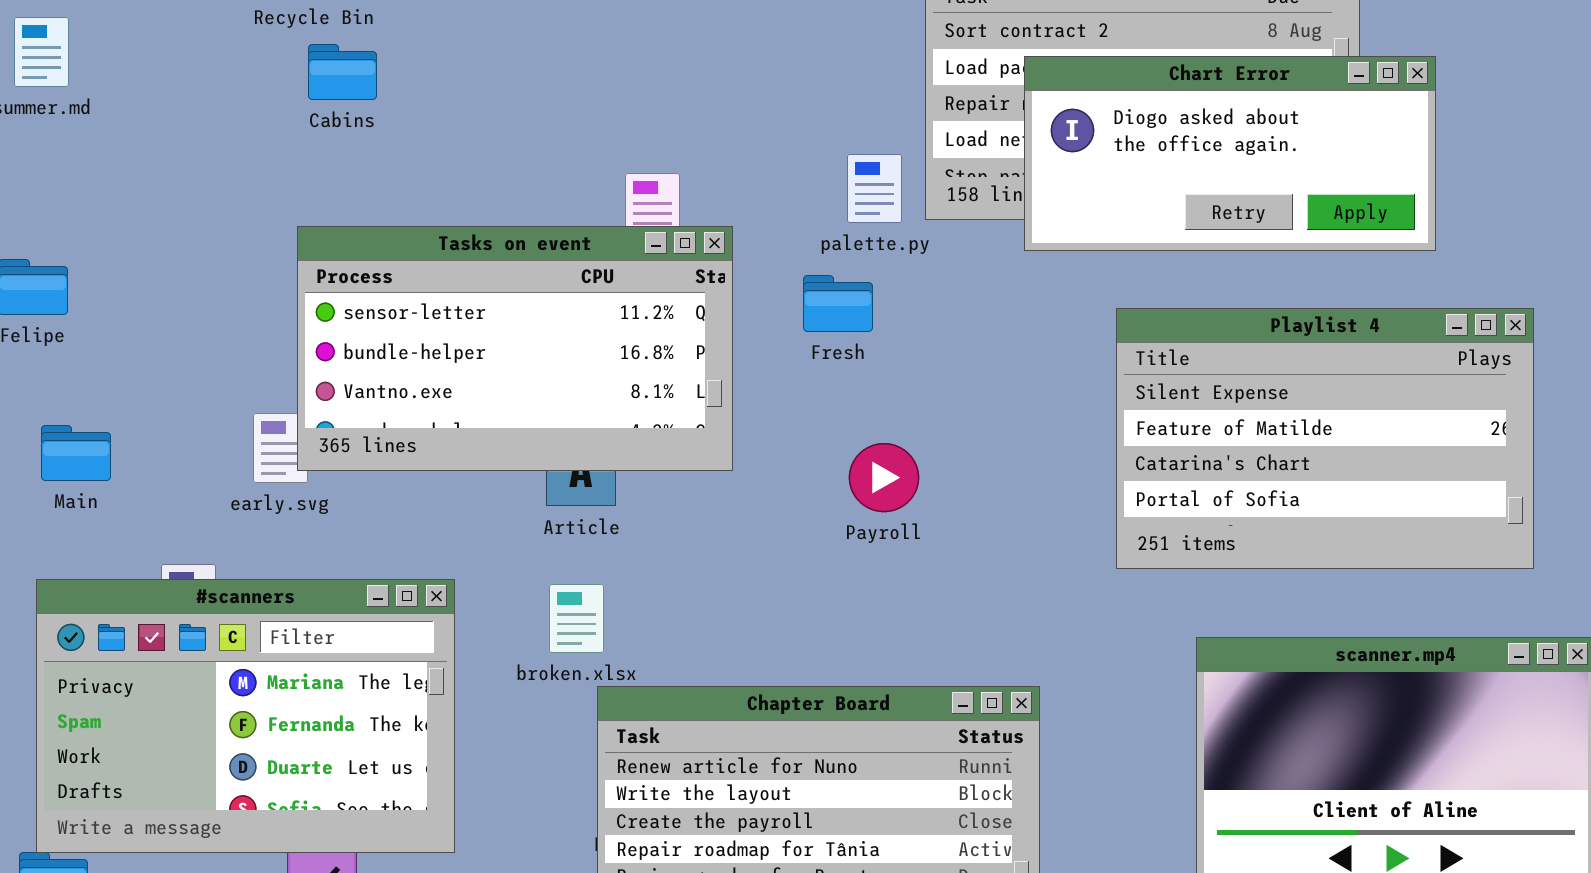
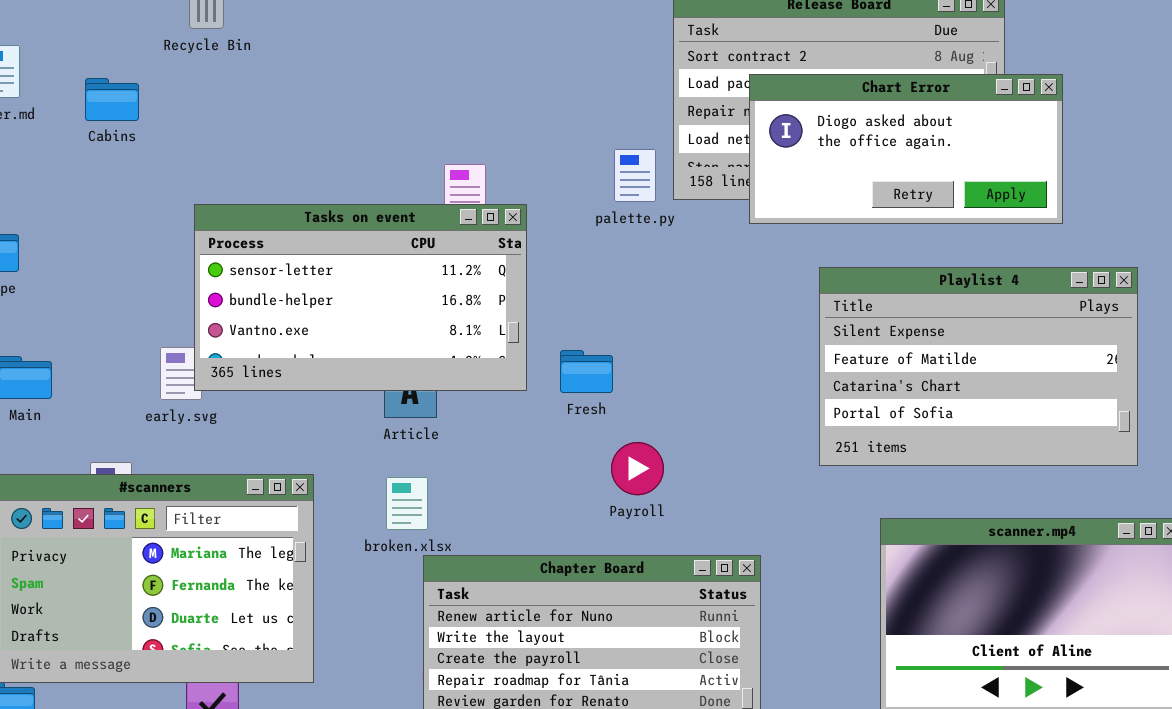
Cabins: [308,44,377,100] -> [85,78,139,121], moved
Fresh: [803,275,873,332] -> [560,350,613,393], moved
Payroll: [849,443,919,512] -> [611,442,664,495], moved

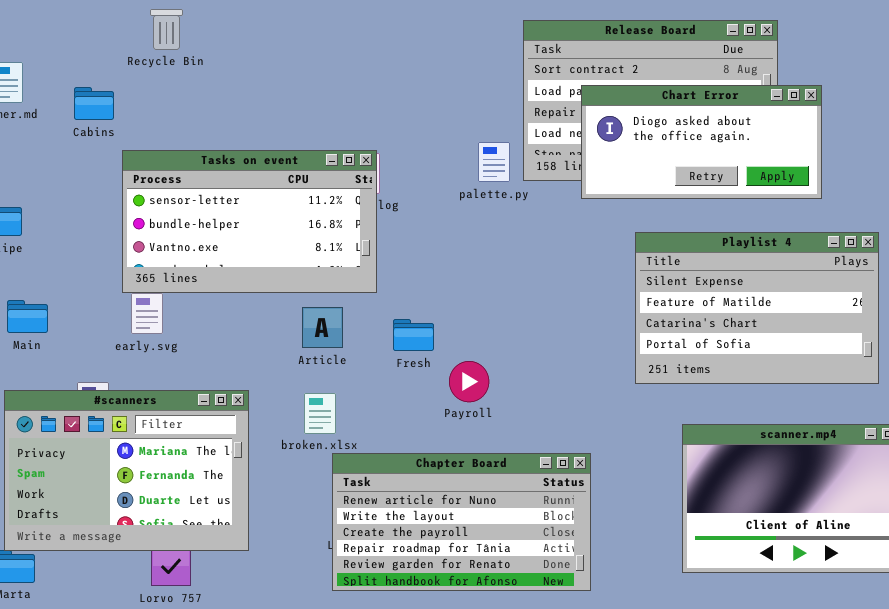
Tasks on event: [194,204,527,391] -> [122,150,377,293], moved
Fresh: [560,350,613,393] -> [393,319,434,351], moved
Payroll: [611,442,664,495] -> [449,361,489,402], moved

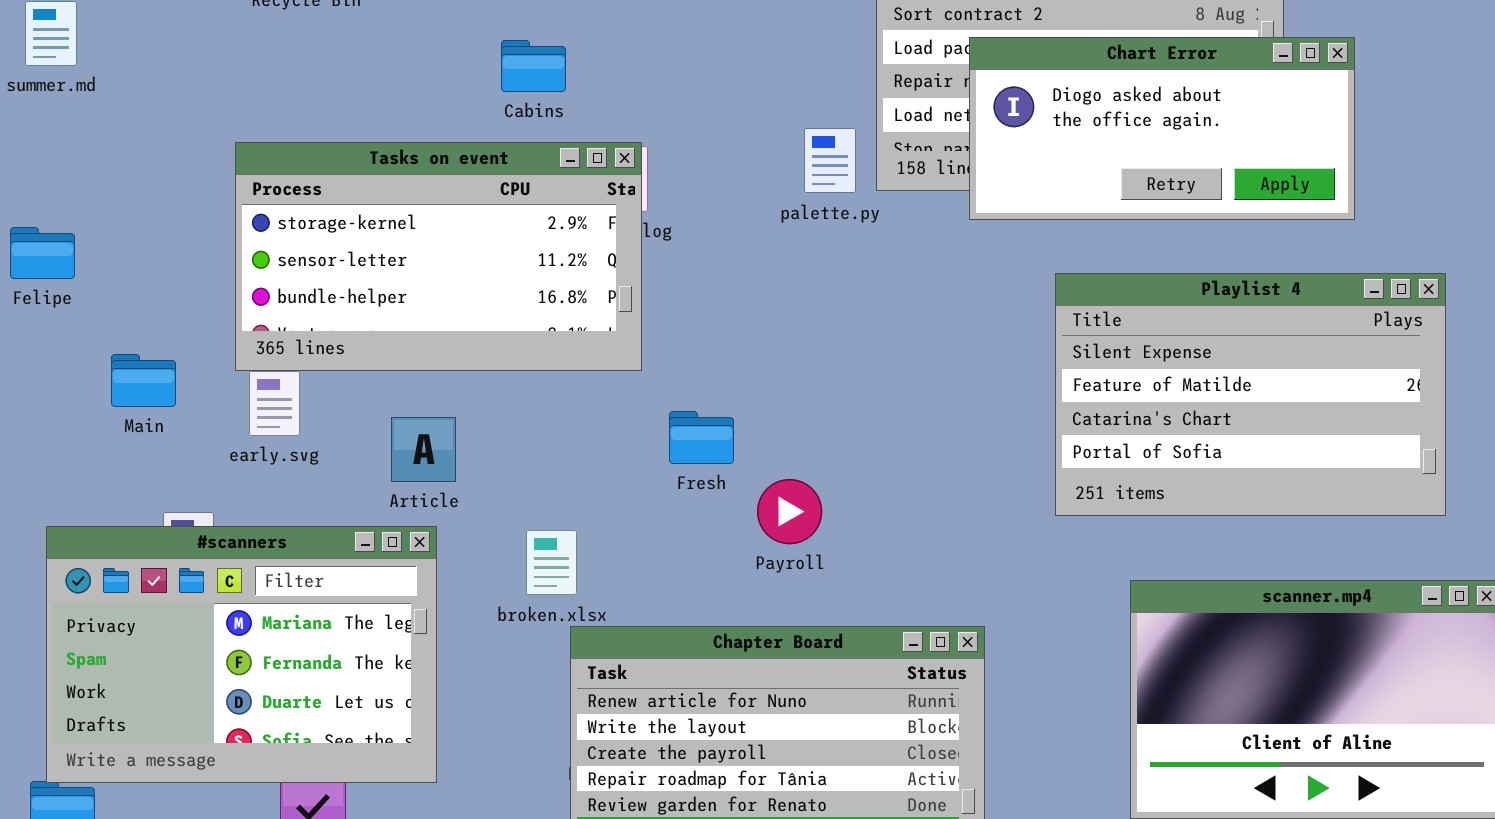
Cabins: [74,87,114,120] -> [501,40,566,92], moved
Tasks on event: [122,150,377,293] -> [235,142,642,371], scrolled up 1 row
Main: [7,300,48,333] -> [111,354,176,407], moved
Article: [302,307,343,348] -> [391,417,456,482], moved

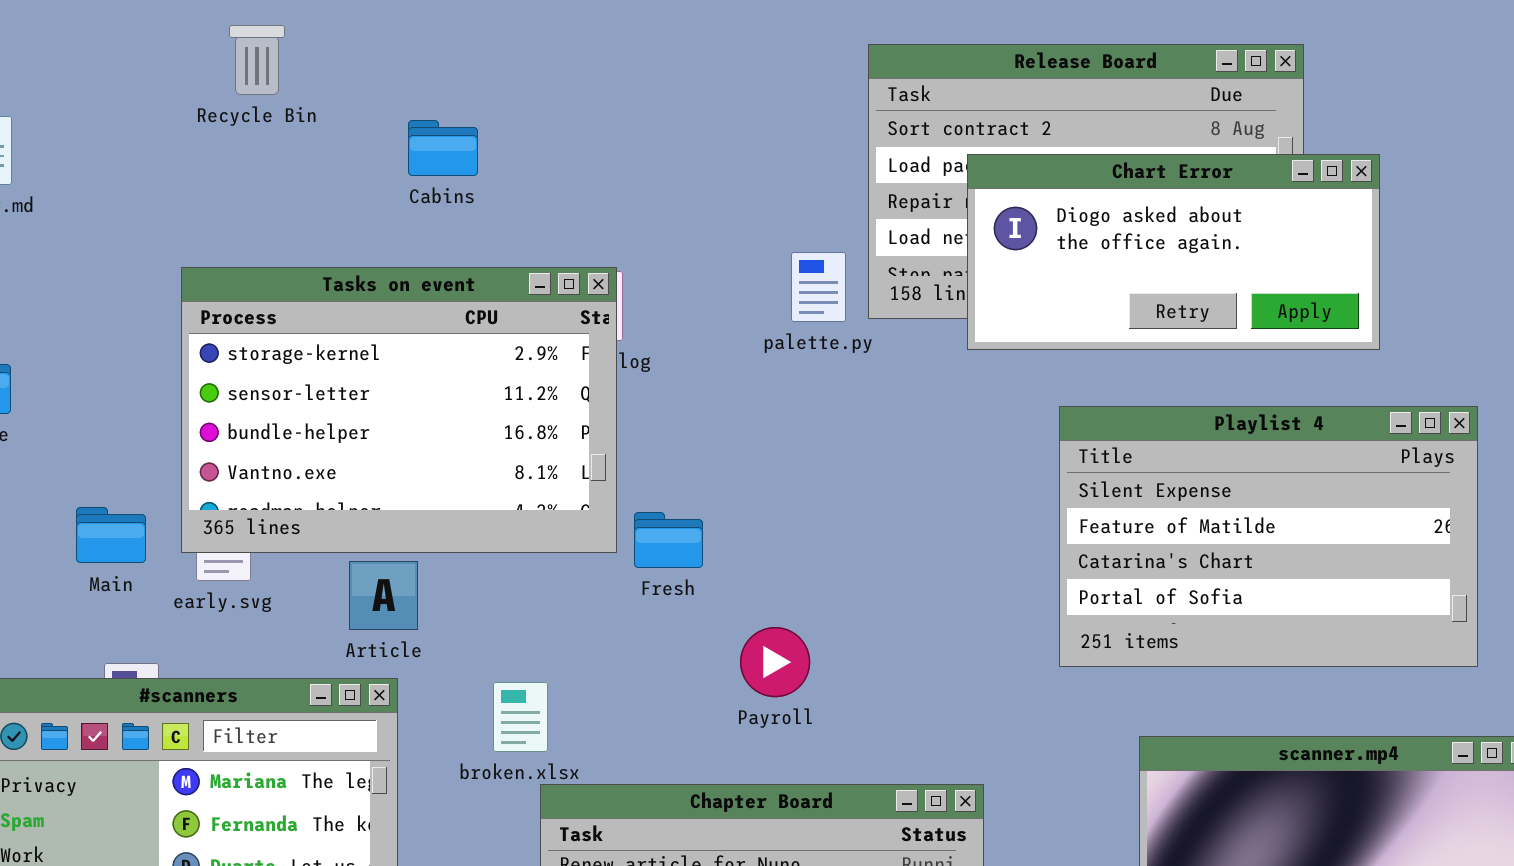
Cabins: [501,40,566,92] -> [408,120,478,176], moved
Tasks on event: [235,142,642,371] -> [181,267,617,553], resized
Main: [111,354,176,407] -> [76,507,146,563], moved
Fresh: [669,411,734,464] -> [634,512,703,568], moved

